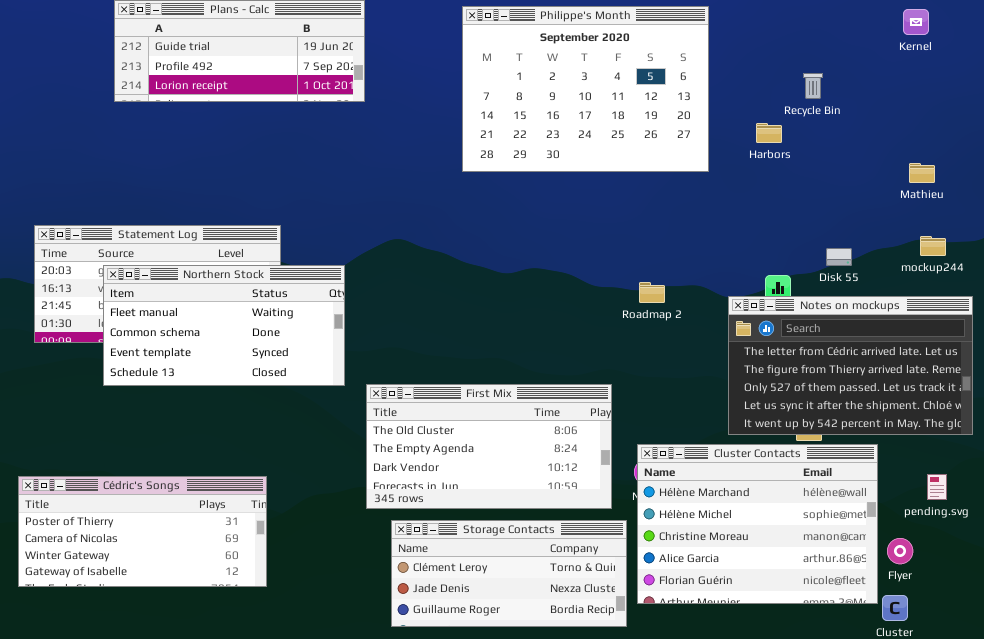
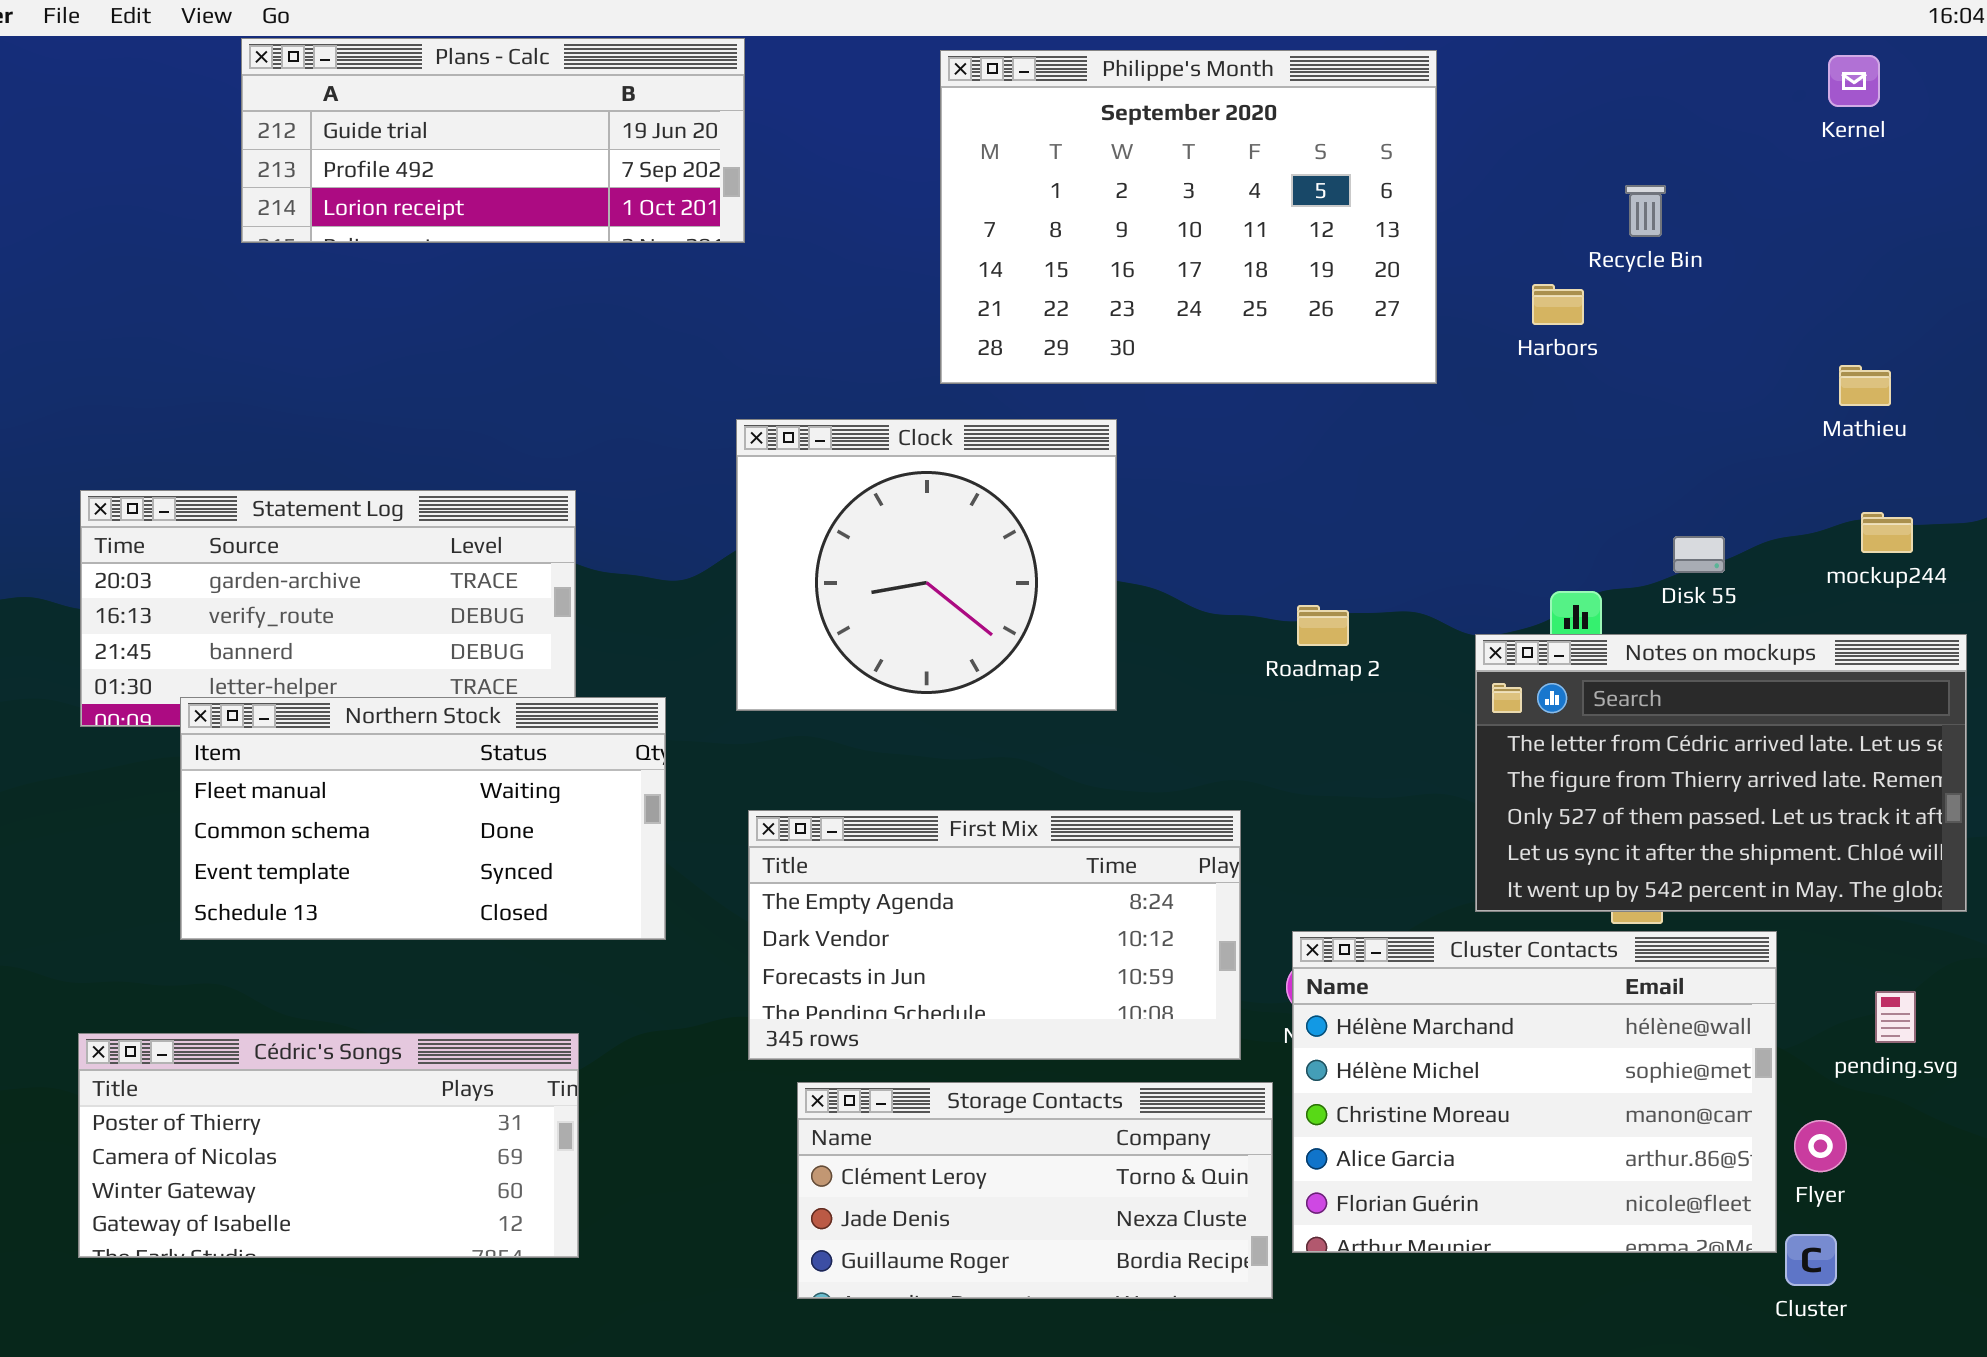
Clock: none -> [736,419,1117,711], opened
Northern Stock: [103,265,345,386] -> [180,697,666,940], moved
First Mix: [366,384,612,509] -> [748,810,1241,1060], scrolled down 1 row
Cédric's Songs: [18,476,267,587] -> [78,1033,579,1258], moved

